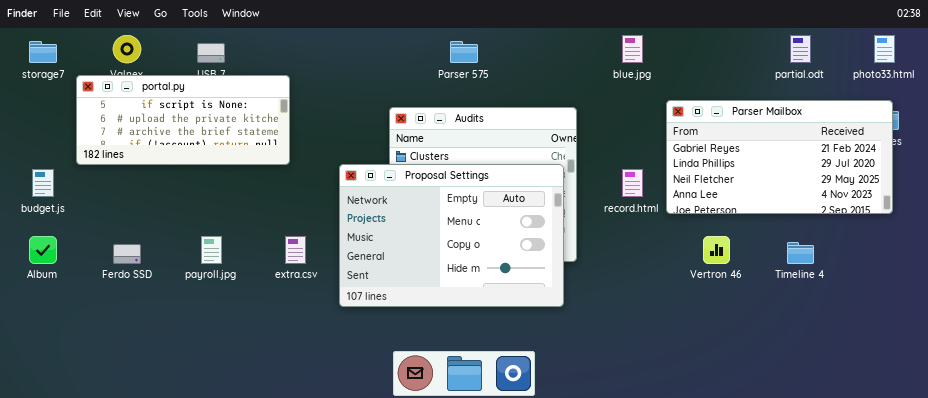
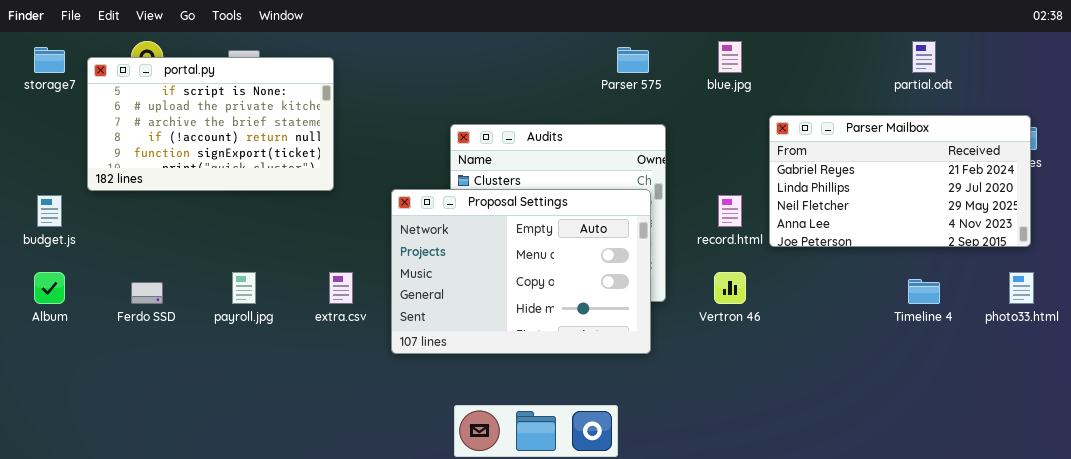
photo33.html: [874,35,895,63] -> [1009,272,1034,304], moved
Parser 575: [450,41,478,63] -> [617,47,649,73], moved
portal.py: [76,75,290,165] -> [87,57,334,191], resized
Vertron 46: [703,236,730,264] -> [714,272,746,304], moved

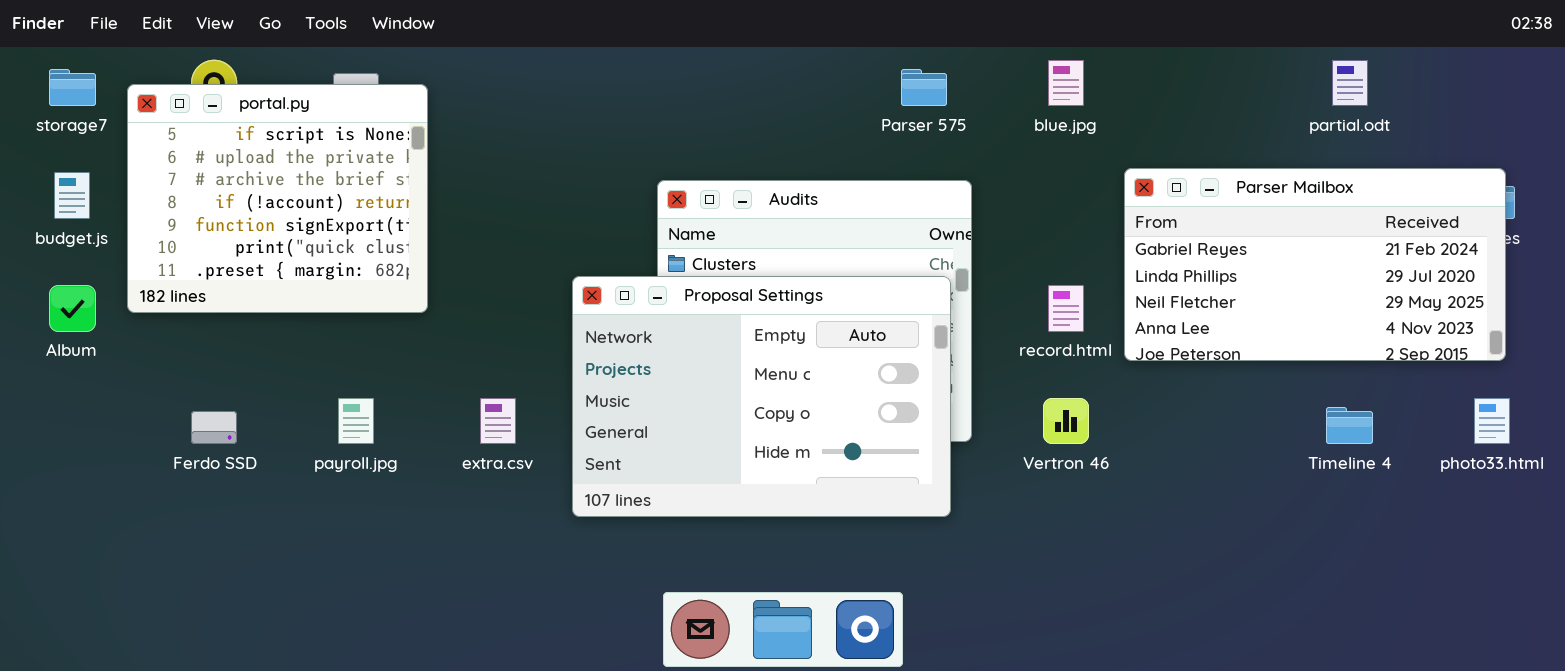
portal.py: [87,57,334,191] -> [127,84,428,313], resized
budget.js: [37,195,62,227] -> [54,172,90,219], moved
Album: [34,272,65,304] -> [49,285,96,332], moved

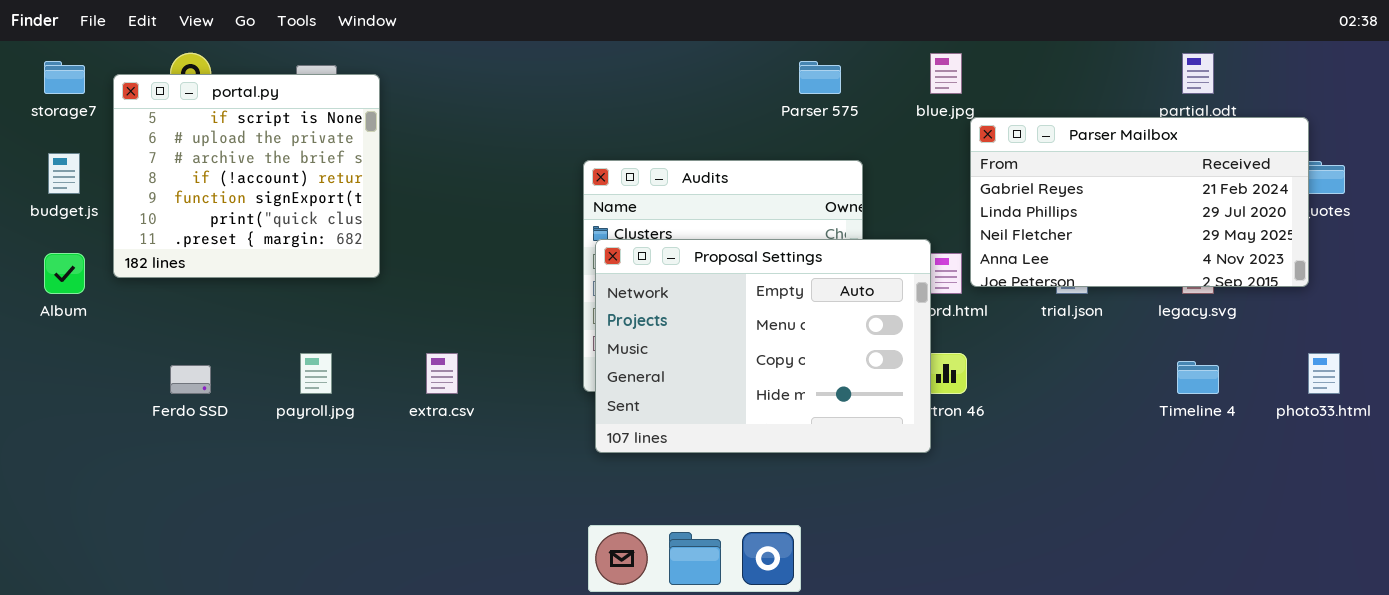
Parser Mailbox: [1124,168,1506,361] -> [970,117,1309,287], moved
Proposal Settings: [572,276,951,517] -> [595,239,931,453], moved

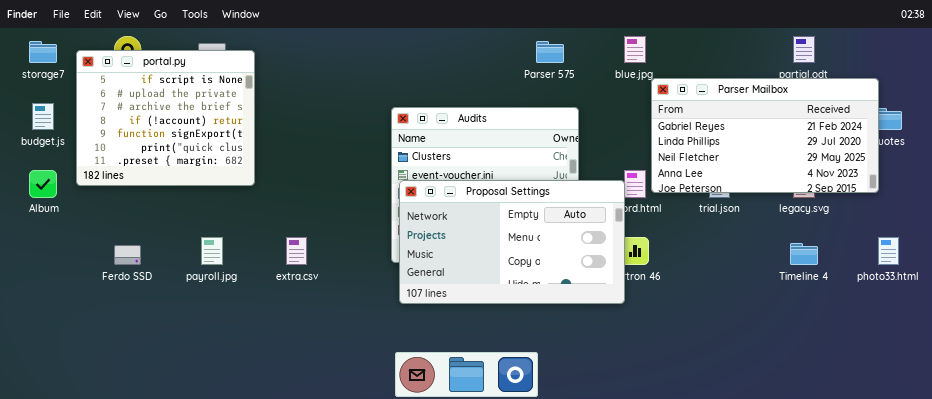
Proposal Settings: [595,239,931,453] -> [399,180,625,304], resized

